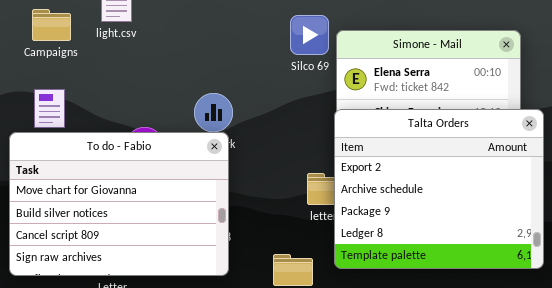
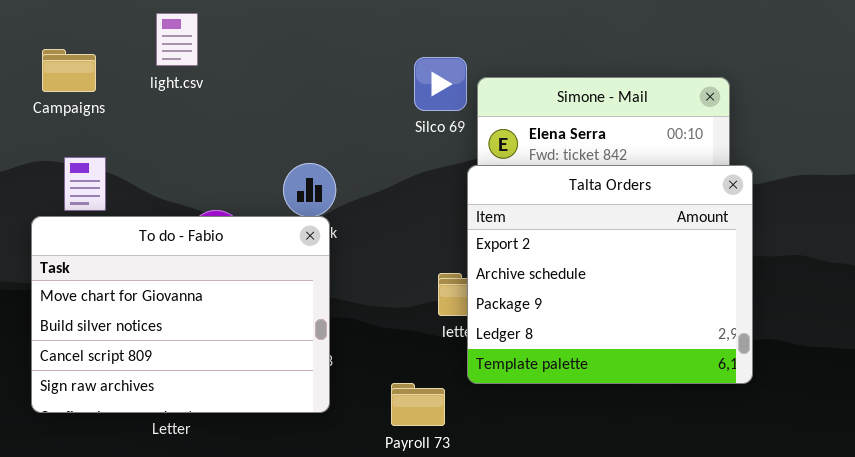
Campaigns: [32,9,71,41] -> [42,49,96,92], moved
Talta Orders: [334,109,544,269] -> [467,165,753,384], moved

